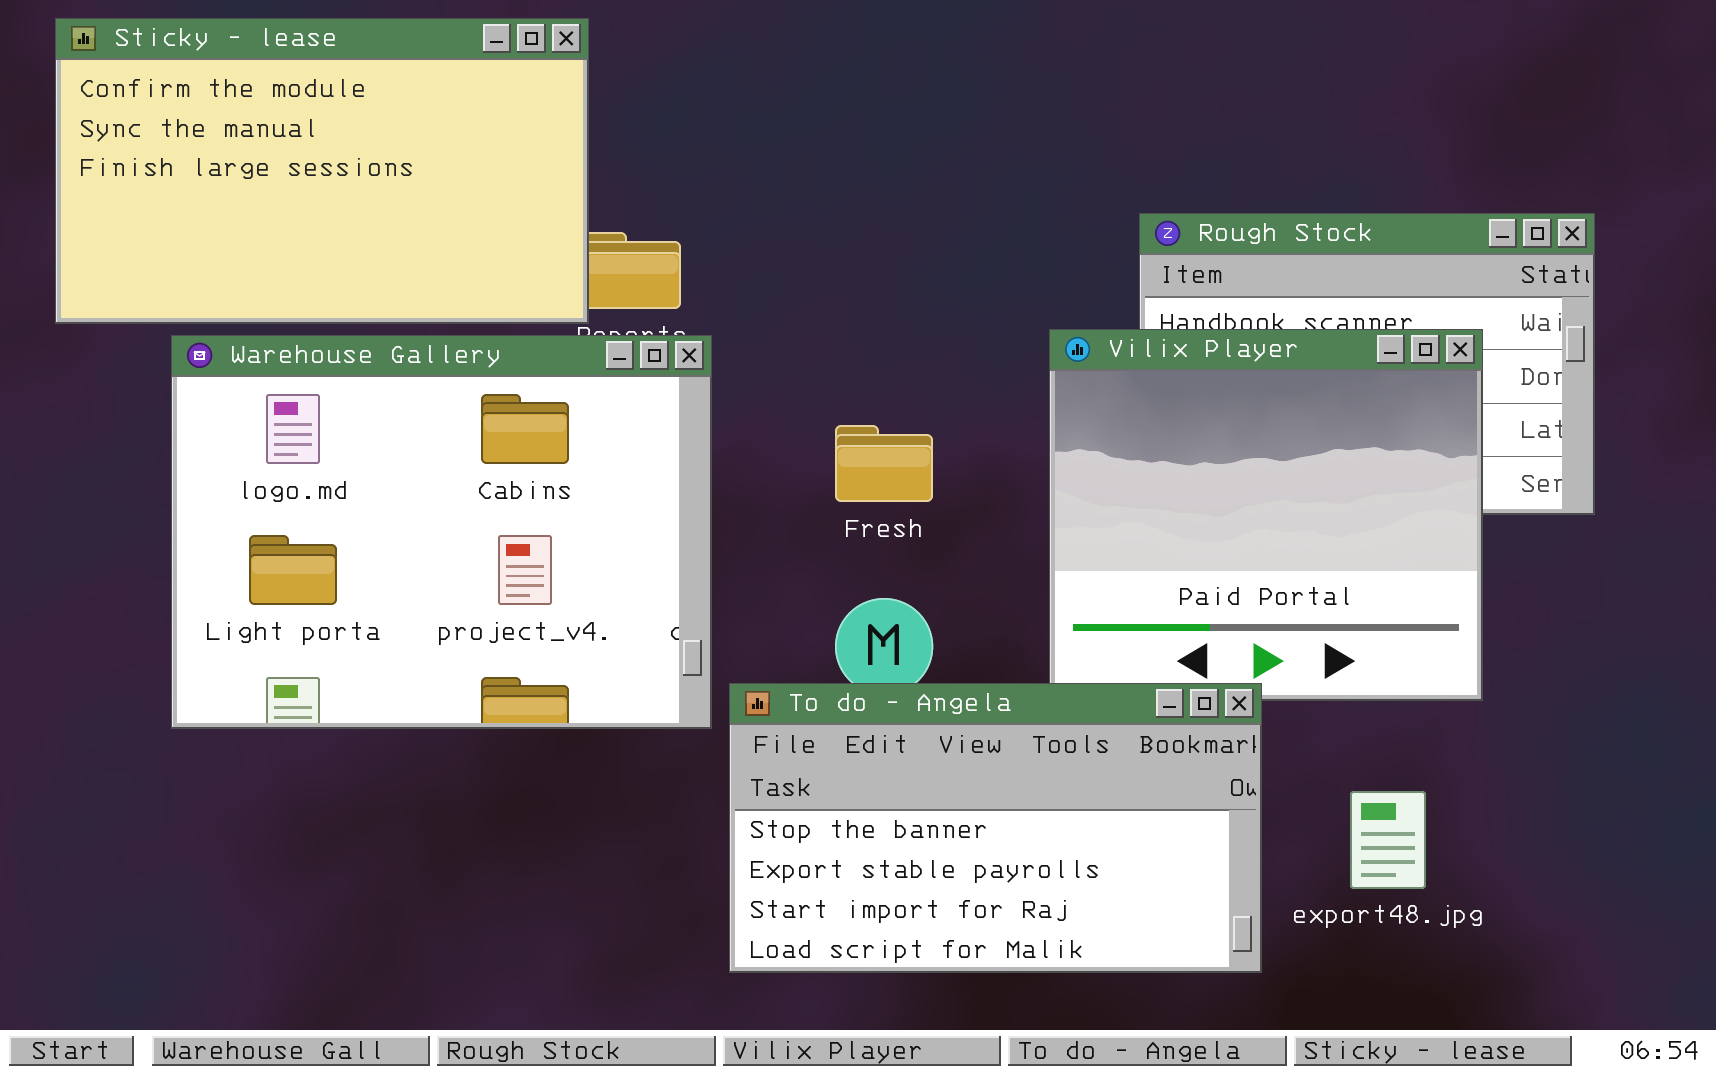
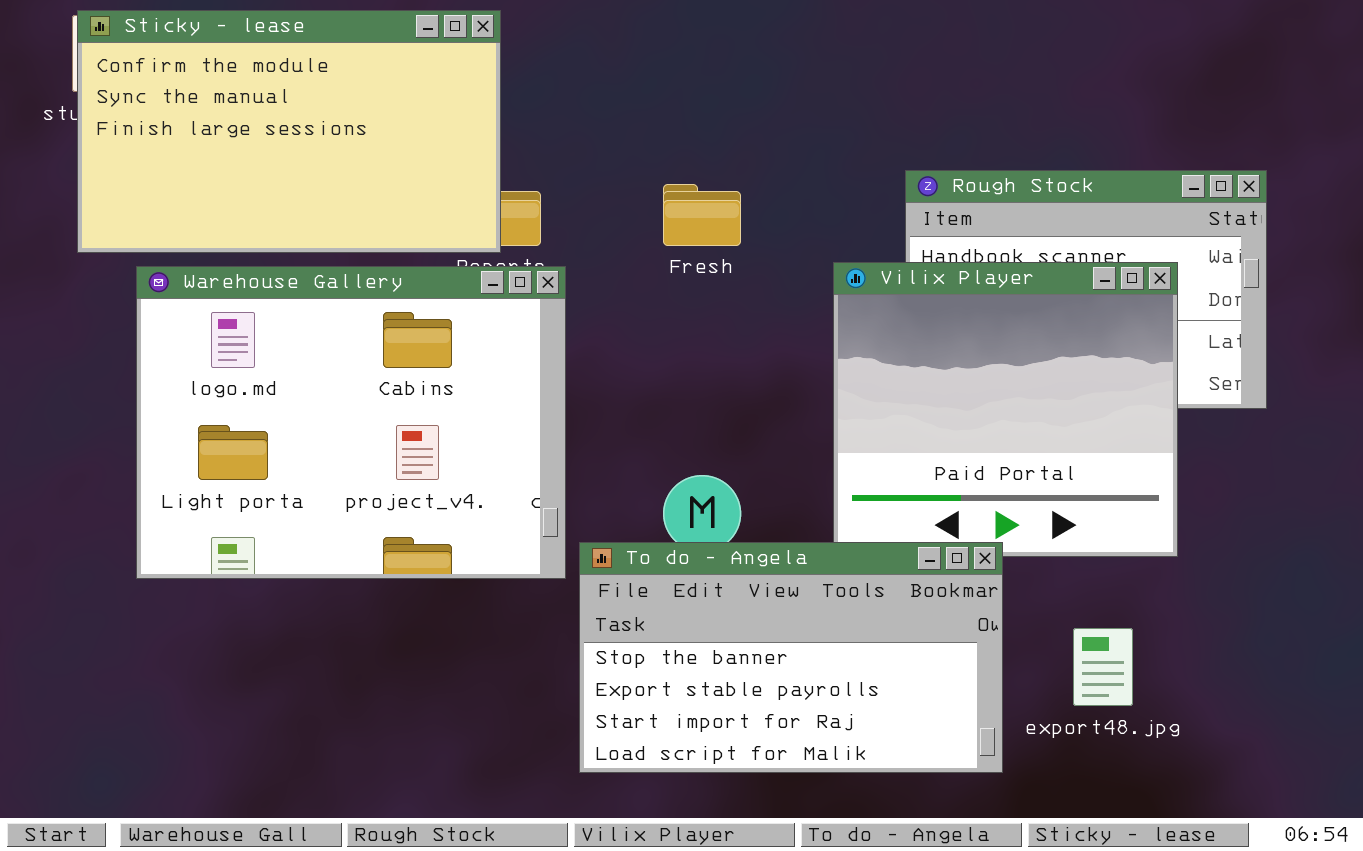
Sticky - lease: [55,18,589,324] -> [77,10,501,253], moved
Fresh: [835,425,933,502] -> [663,184,741,246], moved

